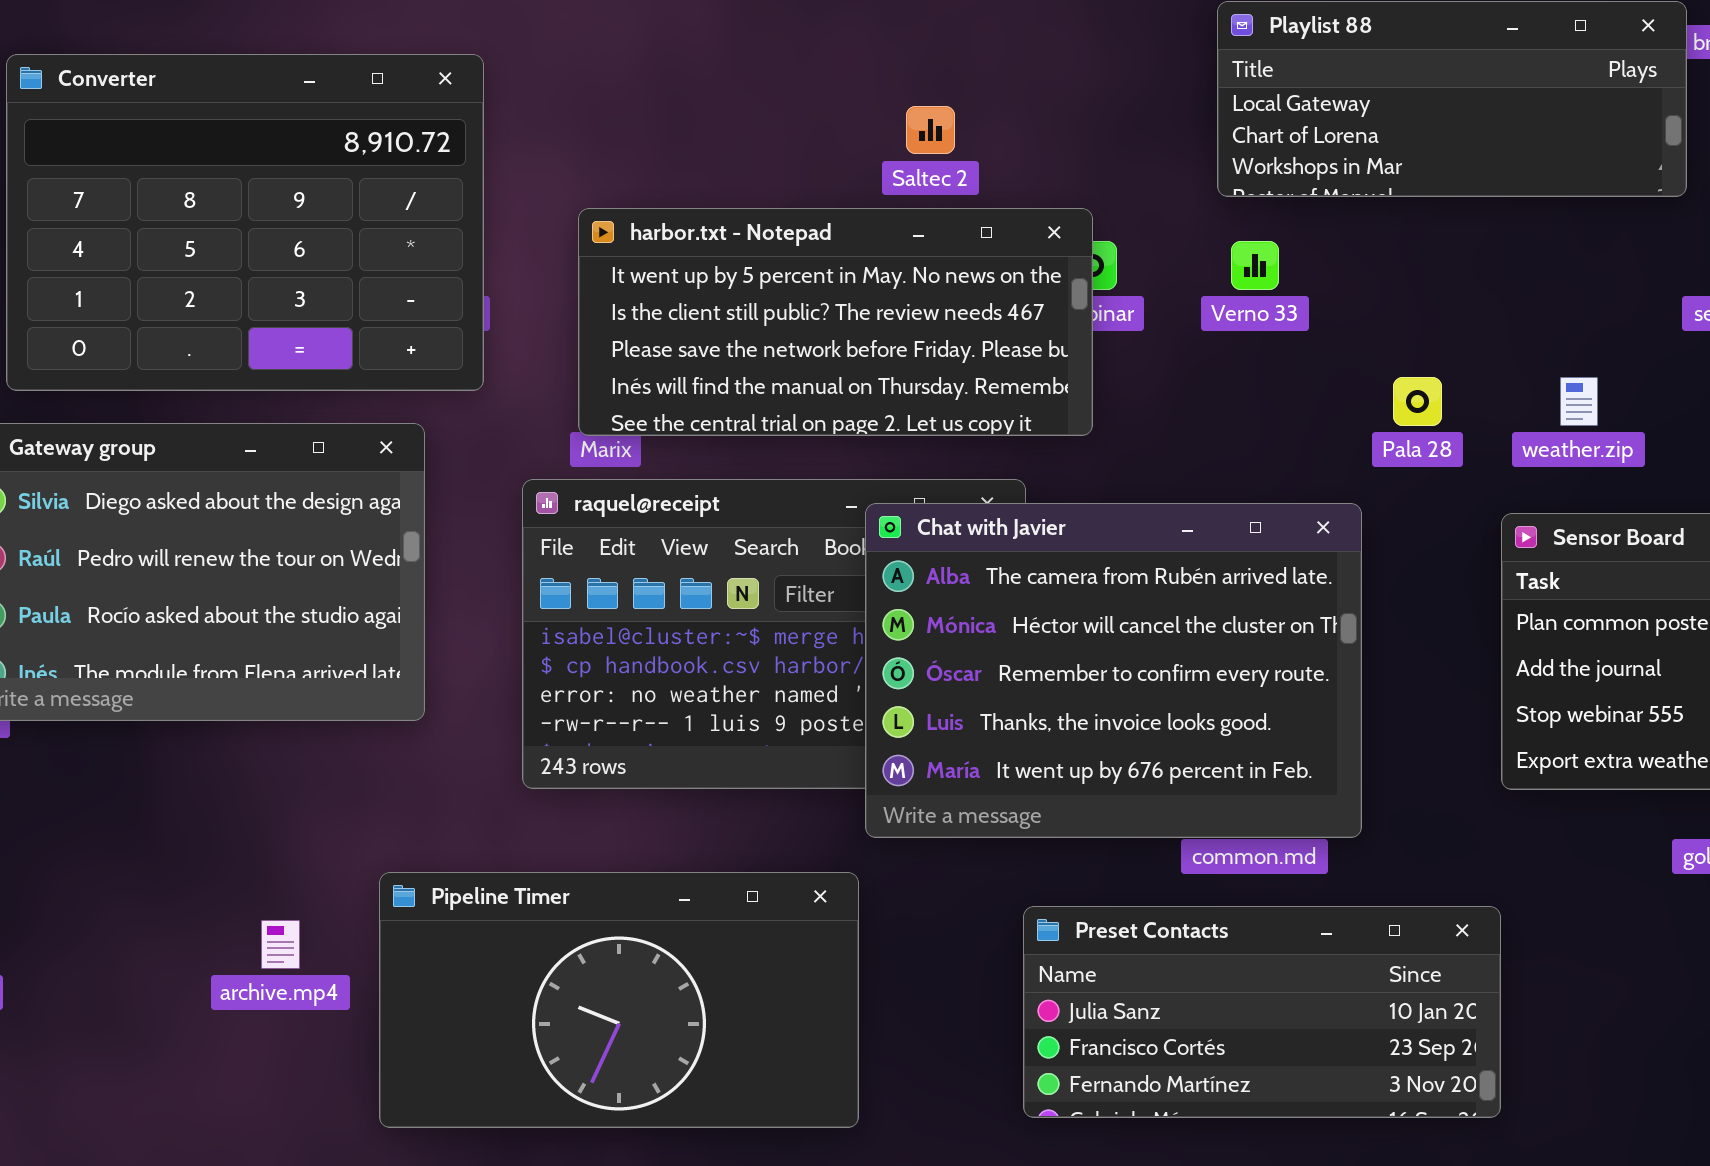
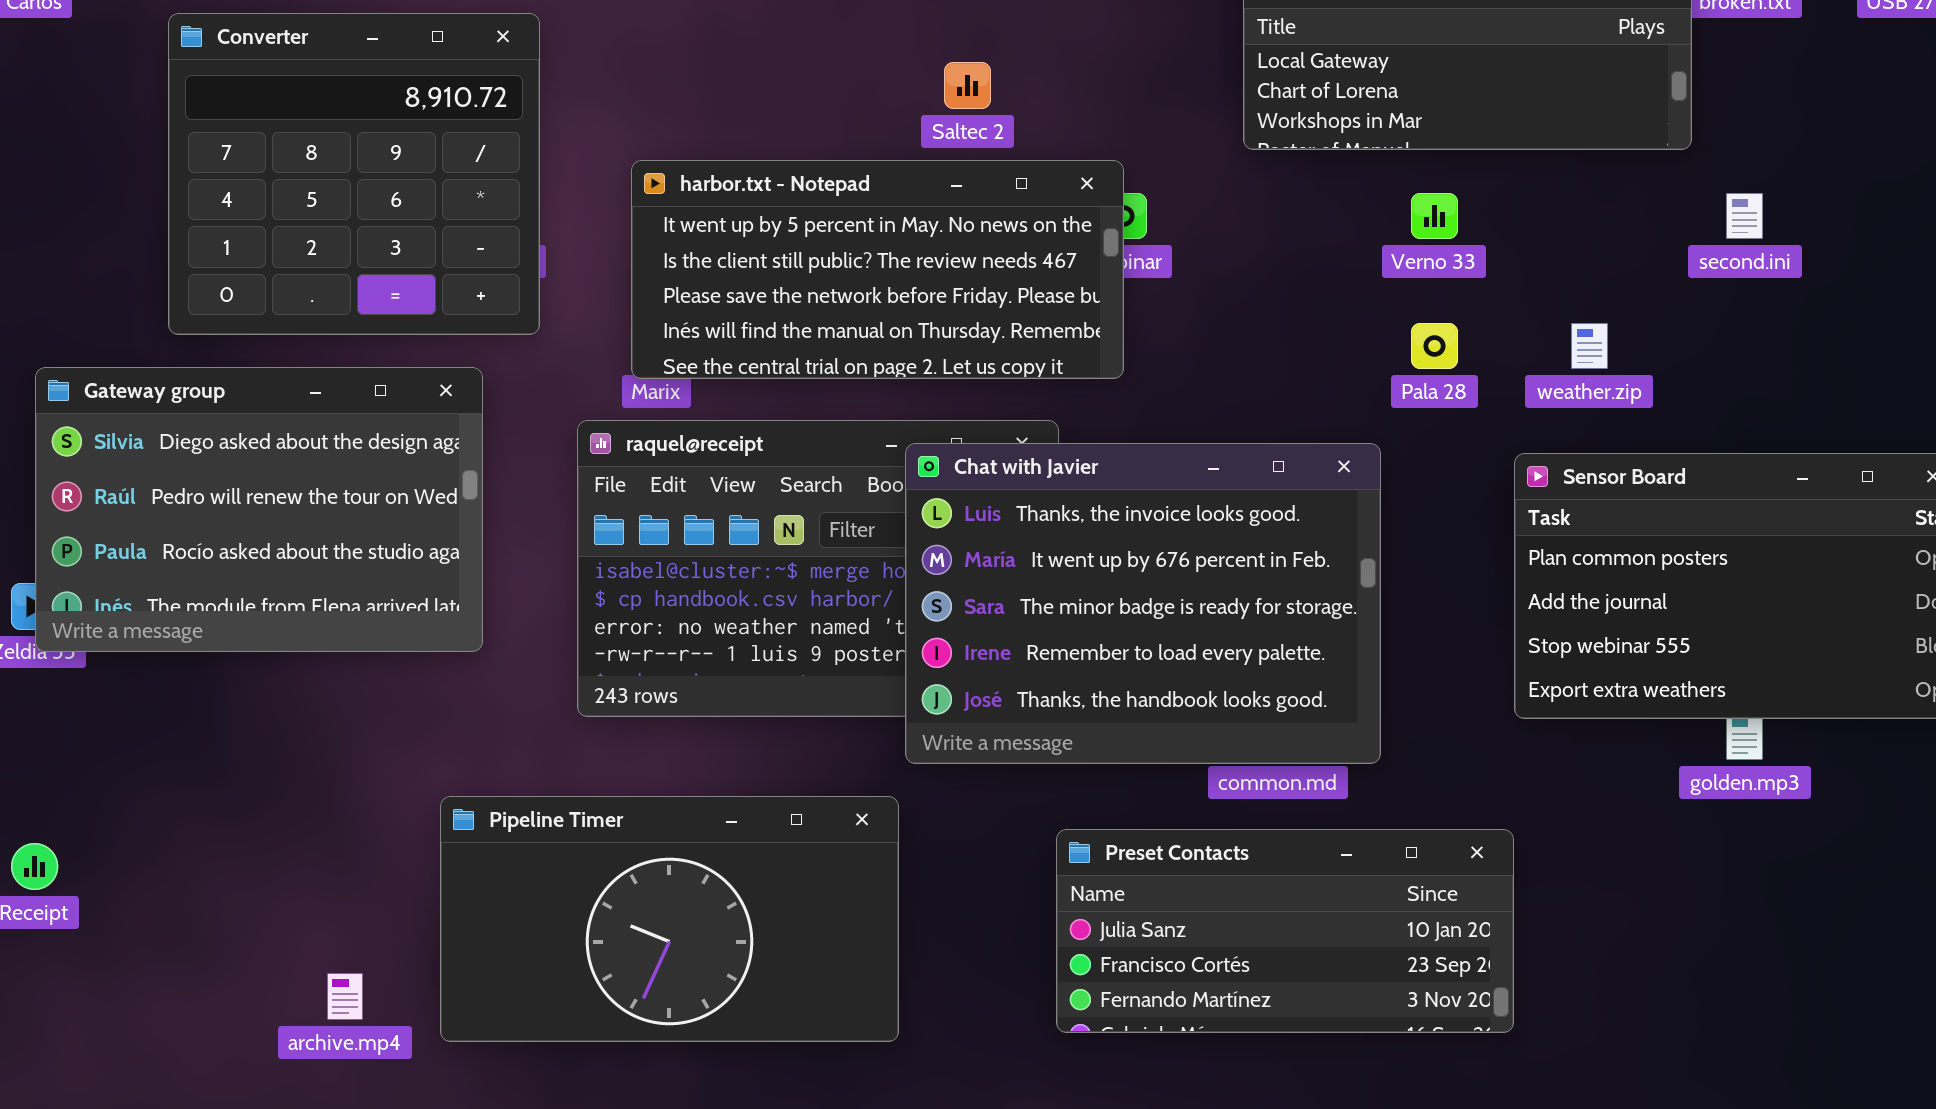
Converter: [6,54,484,391] -> [168,13,540,335], resized
Verno 33: [1231,241,1279,290] -> [1411,193,1458,239], moved
Chat with Javier: [865,503,1362,838] -> [905,443,1381,764], scrolled down 3 rows
archive.mp4: [261,920,300,969] -> [327,973,363,1020], moved

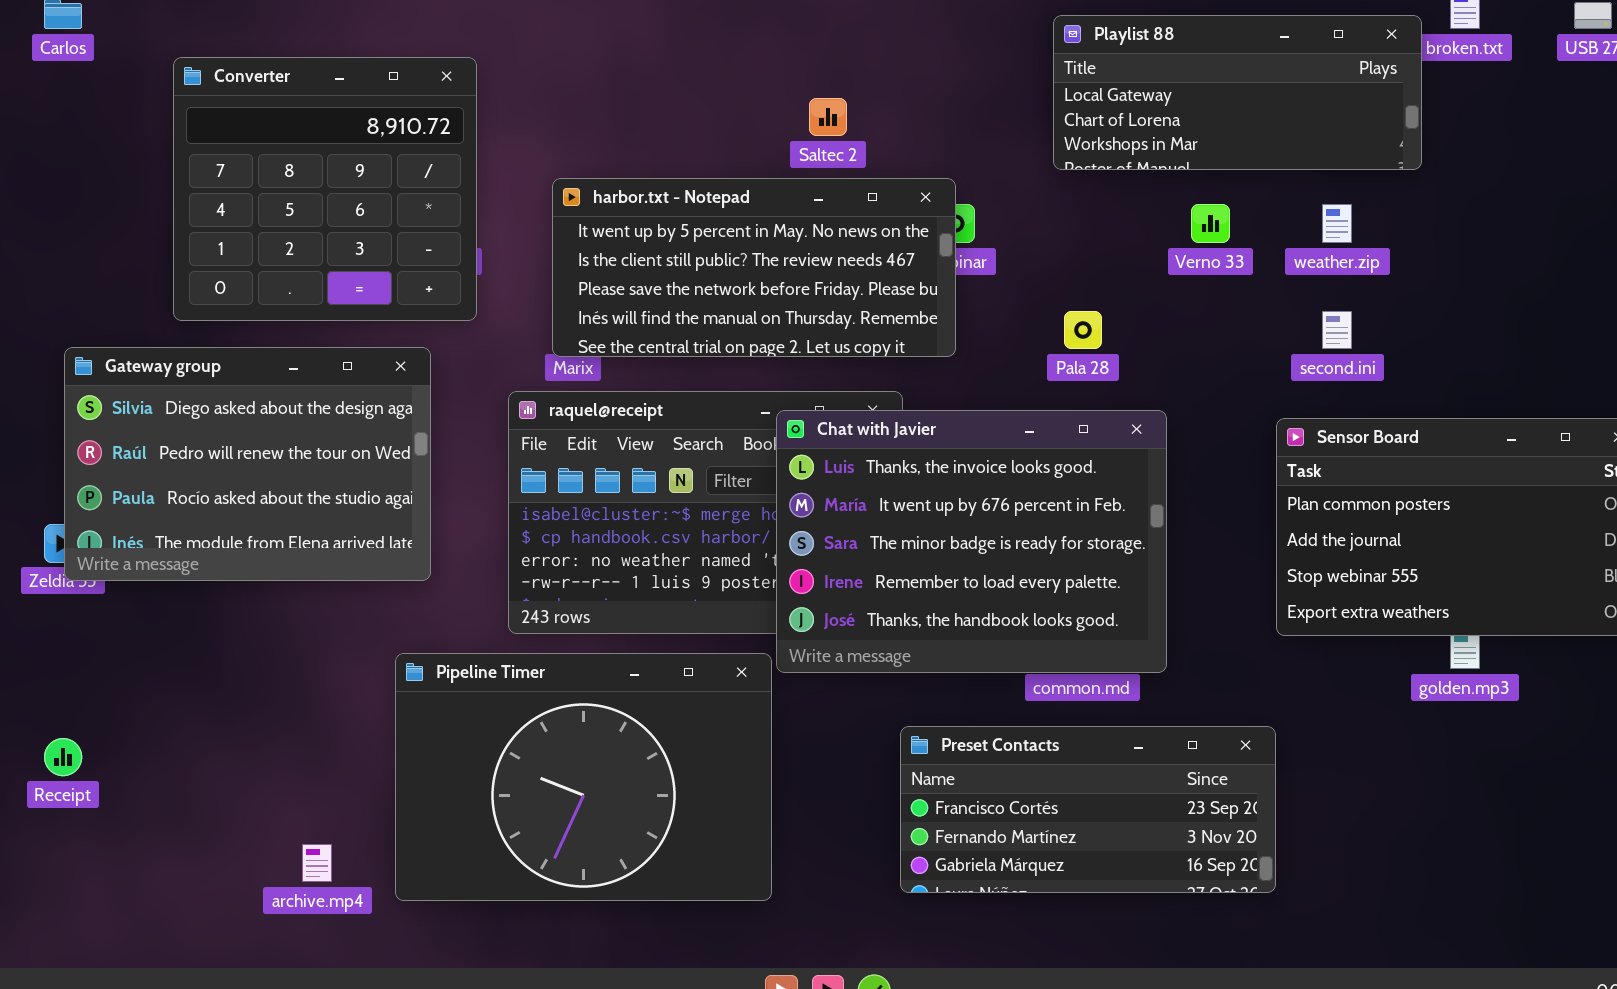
second.ini: [1726,193,1763,239] -> [1322,311,1352,349], moved
Pala 28: [1411,323,1458,369] -> [1064,311,1102,349], moved
weather.zip: [1571,323,1608,369] -> [1322,204,1352,243], moved
Pipeline Timer: [440,796,899,1042] -> [395,653,772,901], resized
Preset Contacts: [1056,829,1514,1033] -> [900,726,1276,893], scrolled down 1 row

